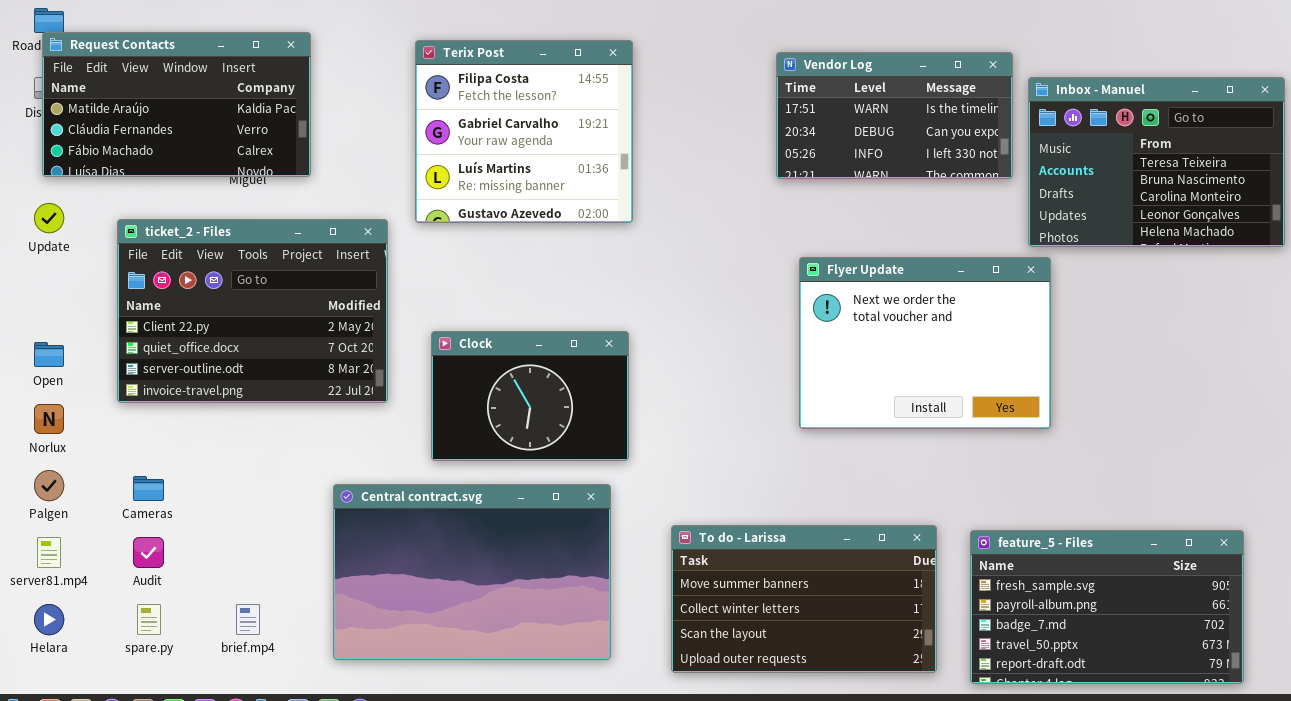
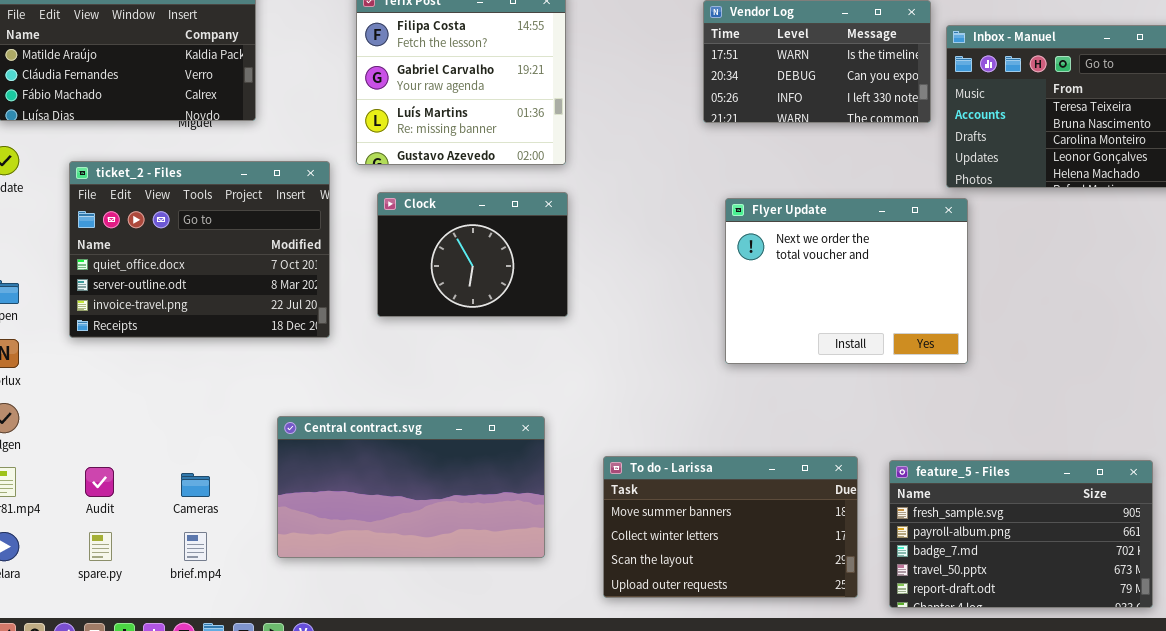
ticket_2 - Files: [117,219,388,403] -> [69,161,330,338], scrolled down 1 row
Clock: [431,331,629,461] -> [377,192,568,317], moved
Cameras: [133,476,164,501] -> [181,473,210,497], moved
Central contract.svg: [333,484,611,660] -> [277,416,545,558], resized

